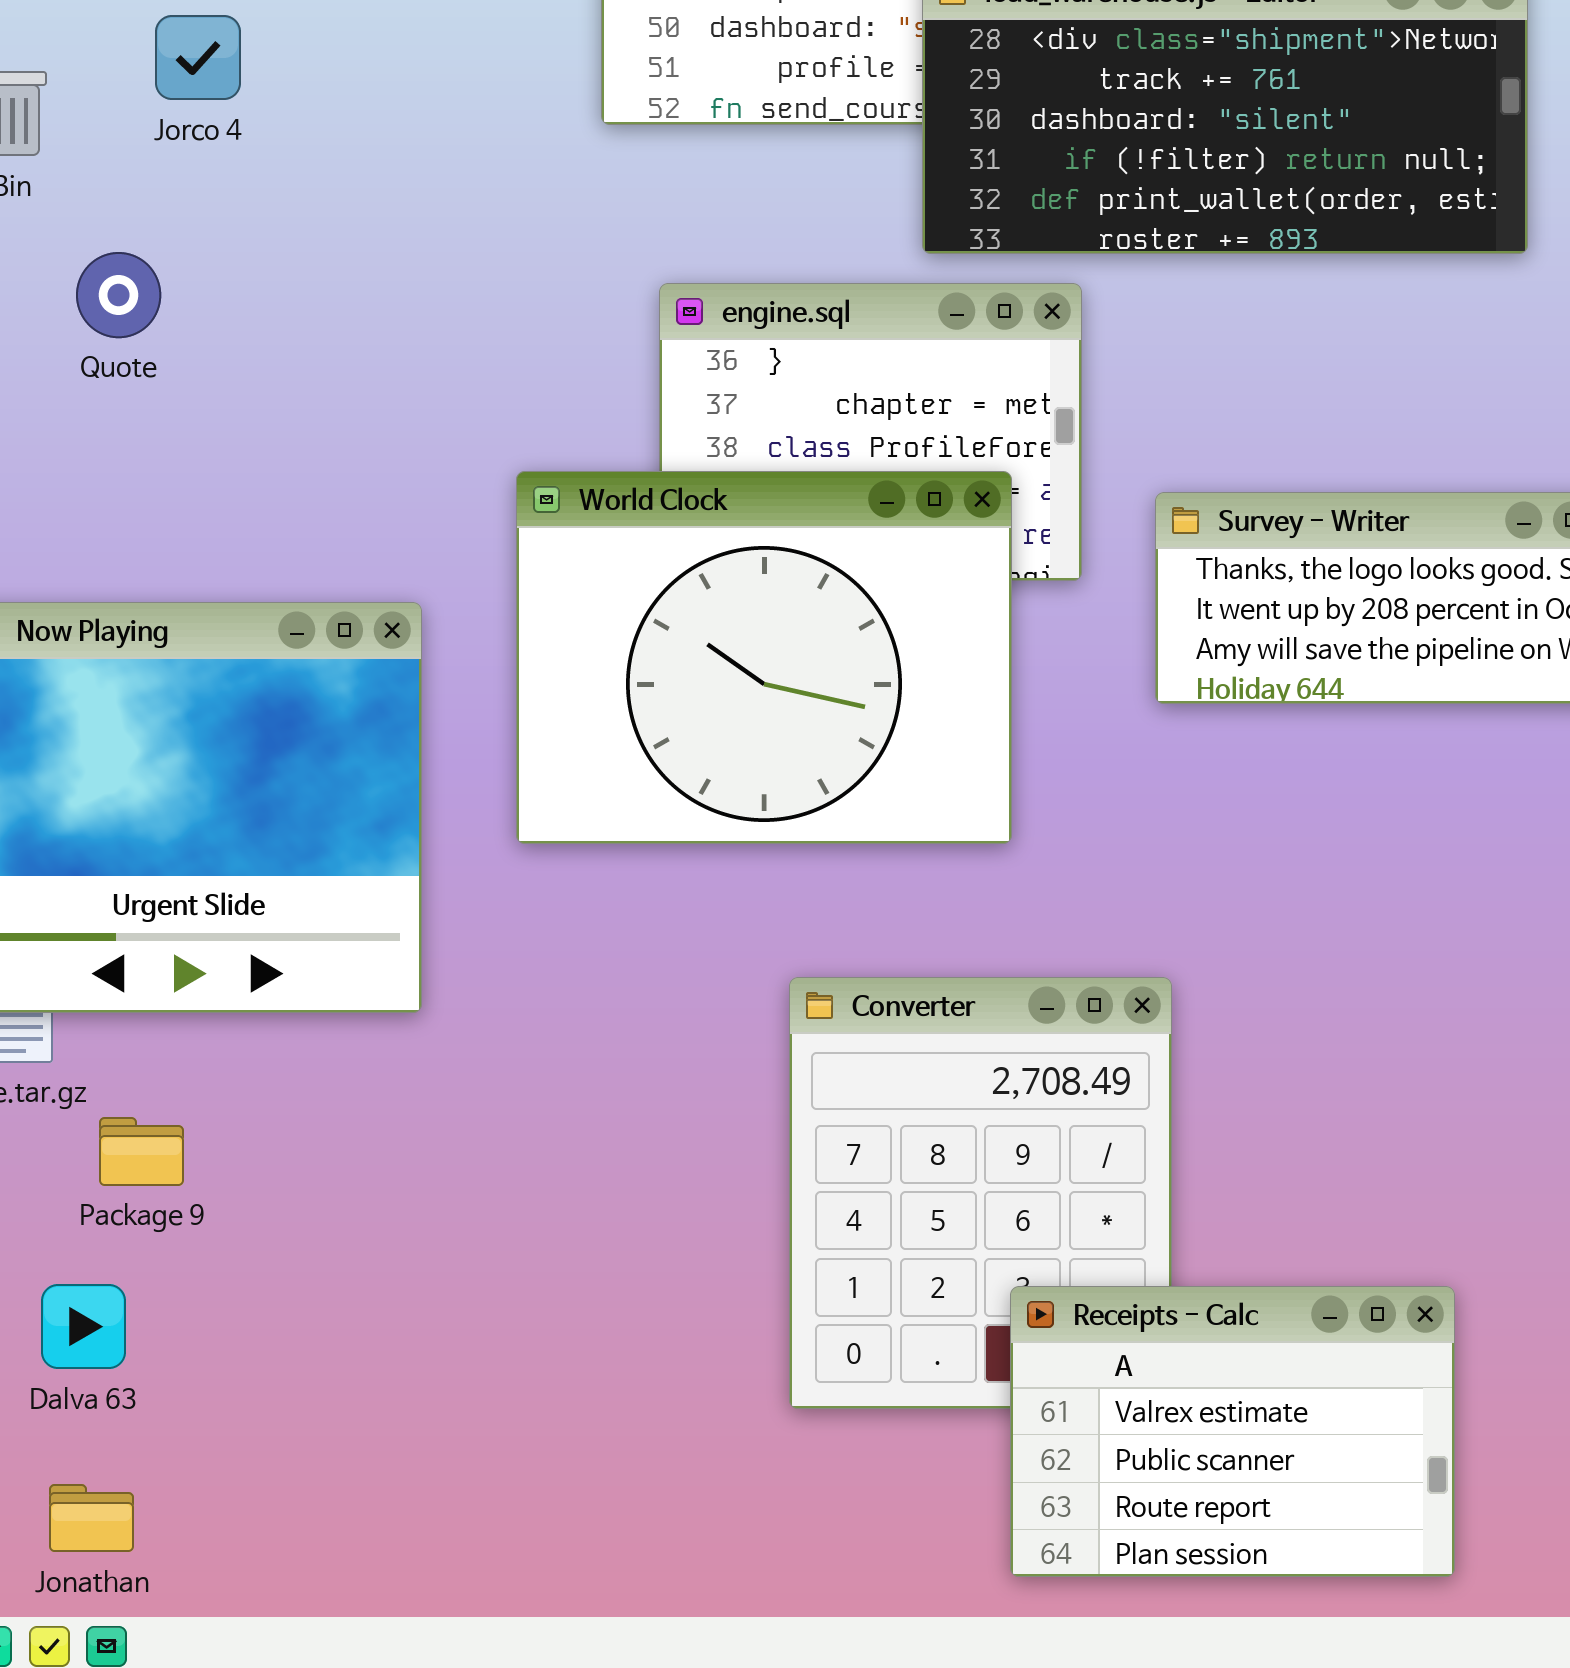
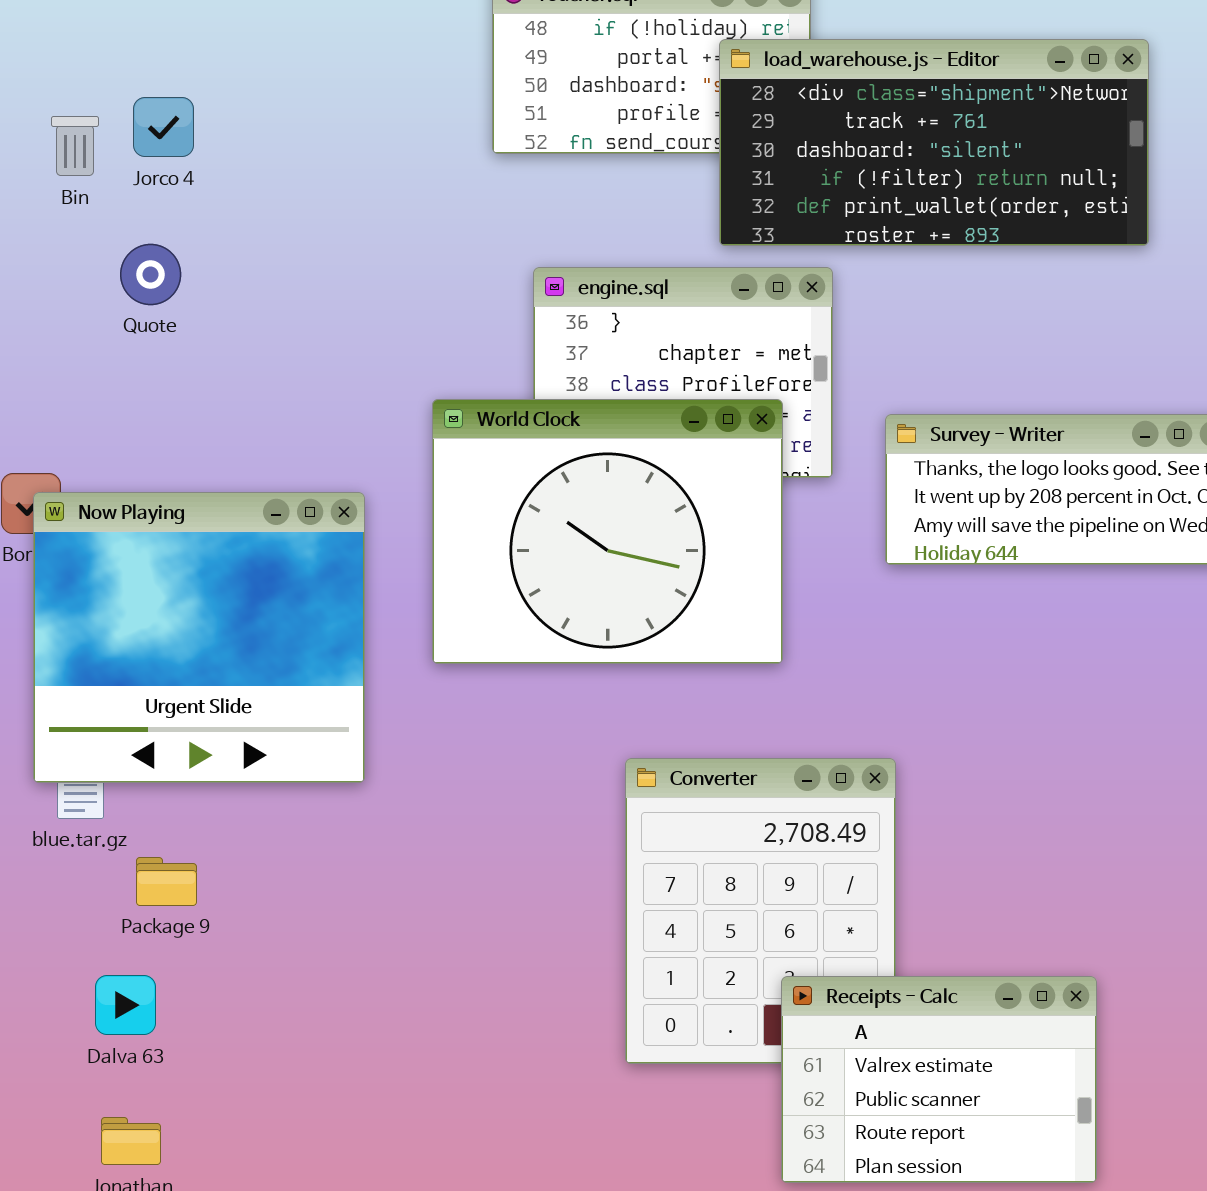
Jorco 4: [155,15,241,100] -> [133,97,194,157], moved

